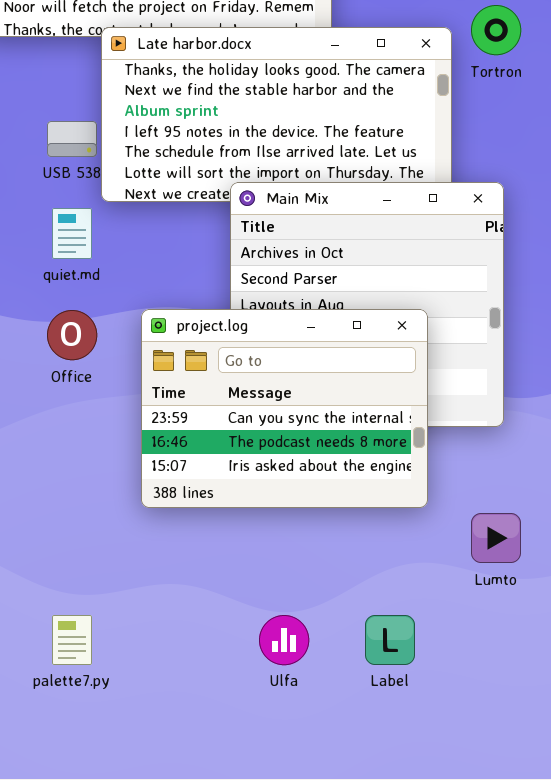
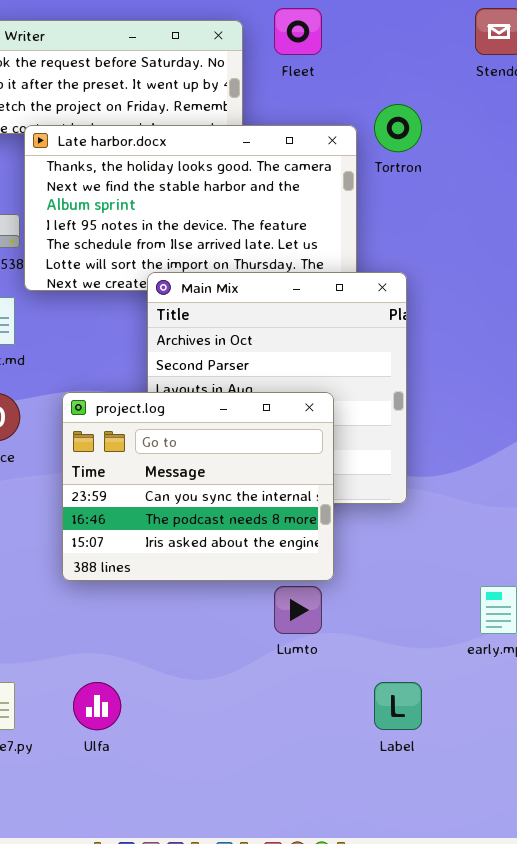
Lumto: [471,513,521,563] -> [274,586,322,634], moved
Ulfa: [259,615,309,665] -> [73,682,121,730], moved
Label: [365,615,415,665] -> [374,682,422,730], moved

